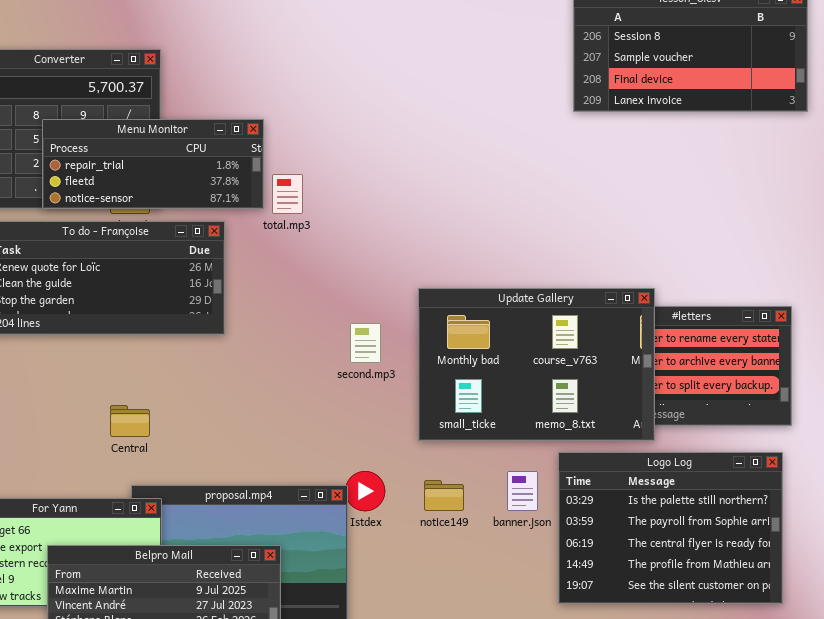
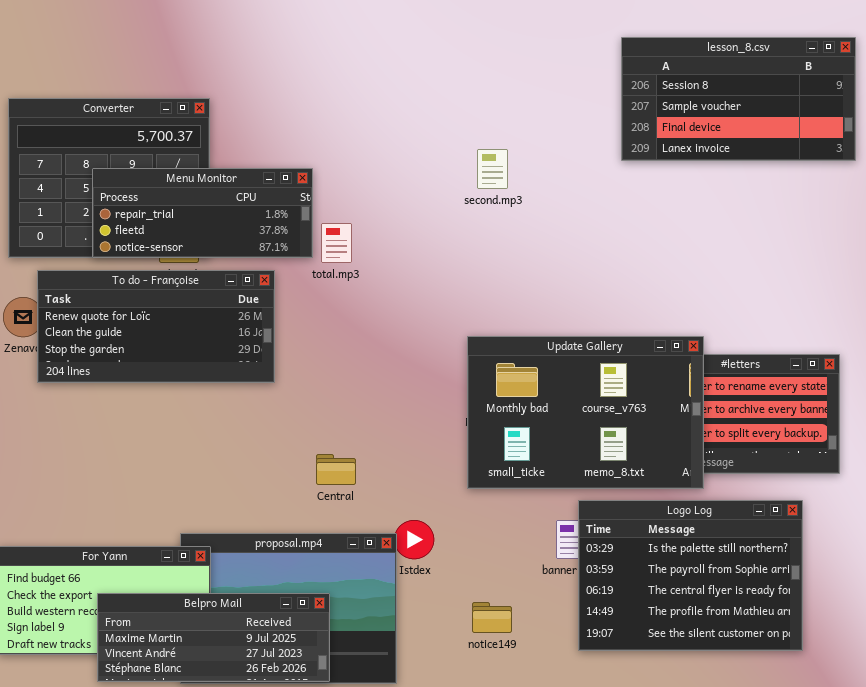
second.mp3: [350,323,381,363] -> [477,149,508,189], moved
Central: [110,405,150,437] -> [316,454,356,485], moved
Logo Log: [558,452,783,604] -> [578,500,803,651], moved
notice149: [424,480,464,511] -> [472,602,512,633], moved

